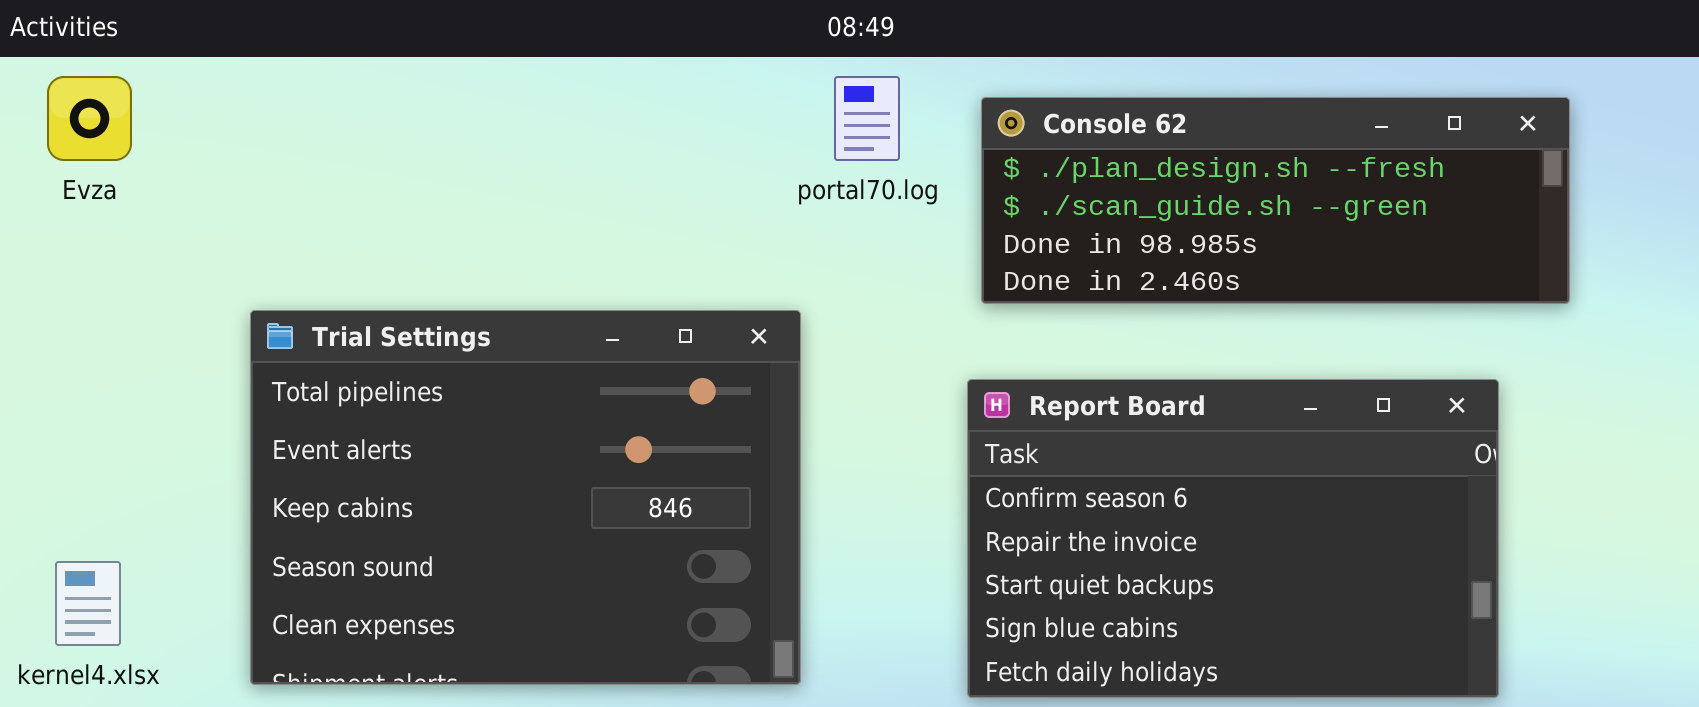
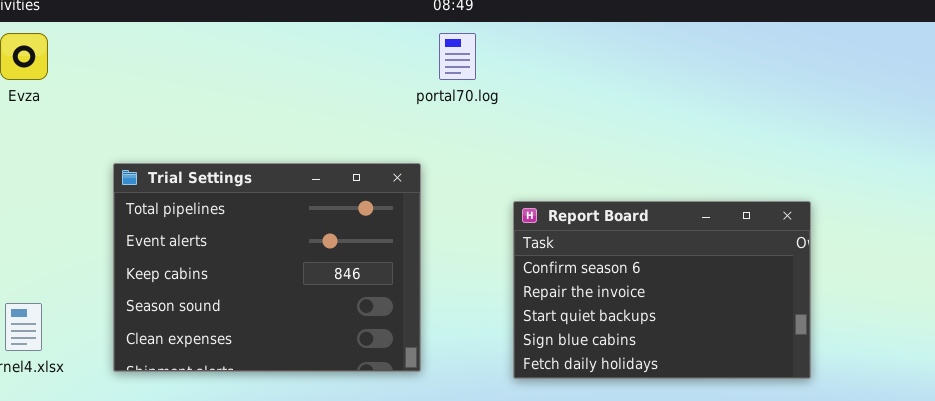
Console 62: [981,97,1570,304] -> none, closed

